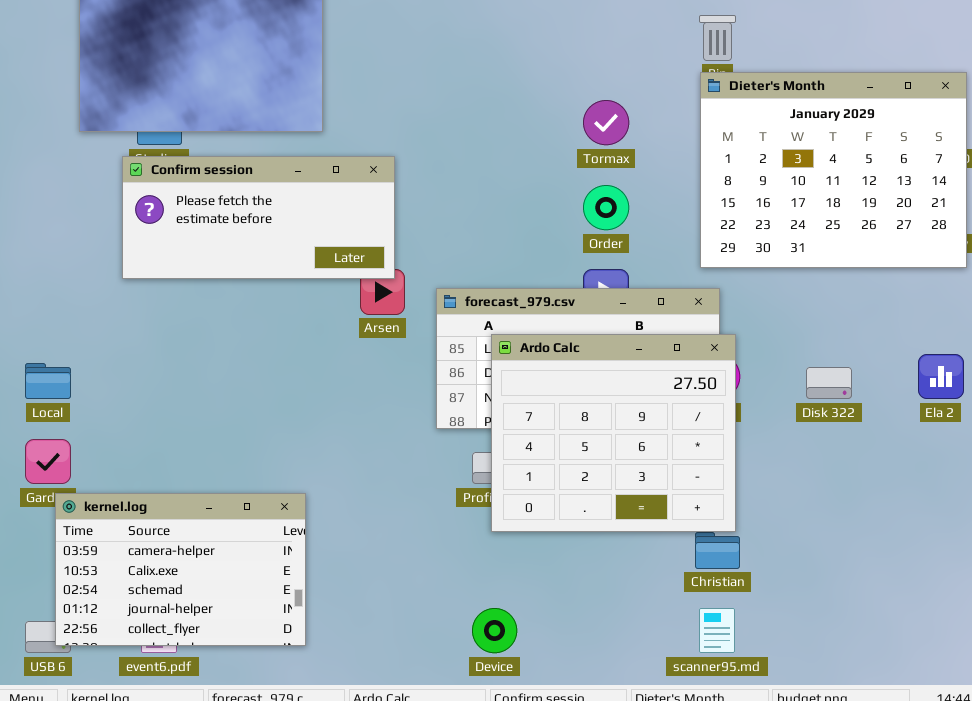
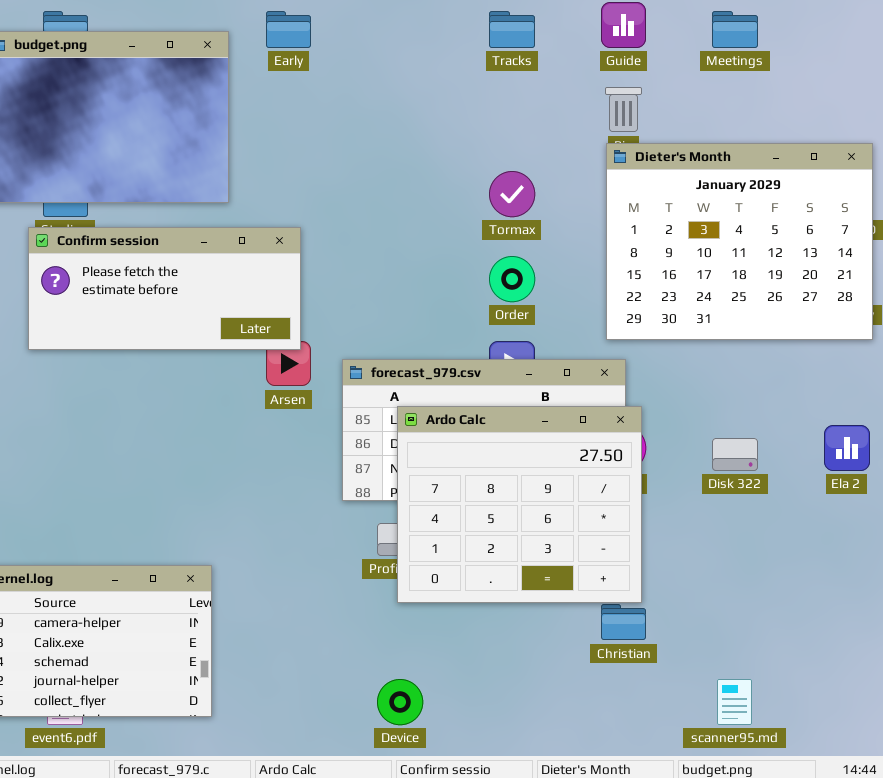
scanner95.md: [699,608,735,653] -> [717,679,752,725], moved

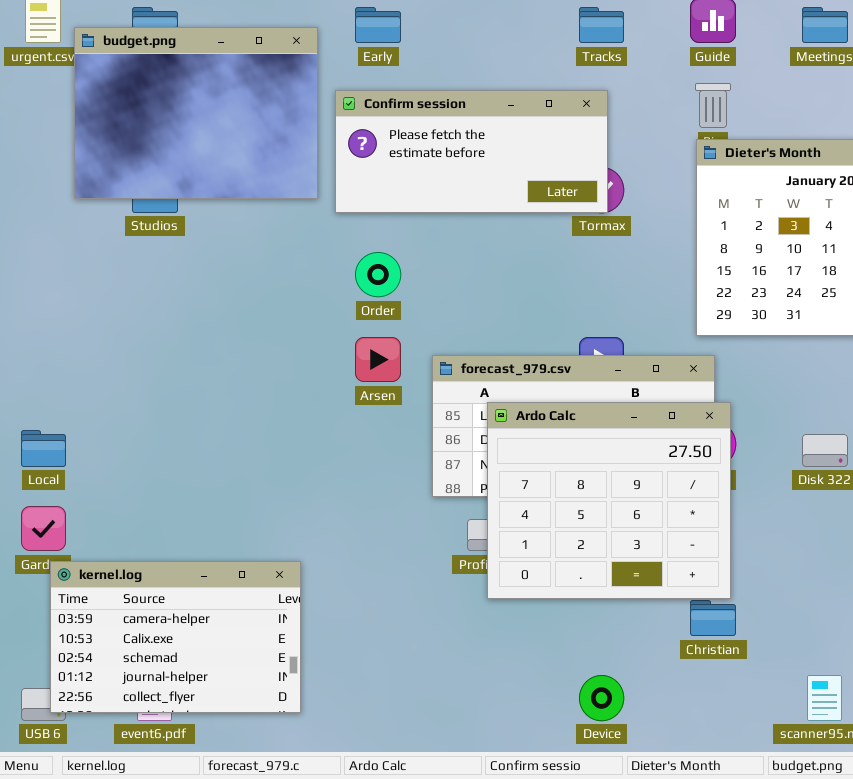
Confirm session: [28,227,301,350] -> [335,90,608,213], moved
Order: [489,256,535,302] -> [355,252,401,297], moved
Device: [377,679,423,725] -> [579,675,624,721], moved

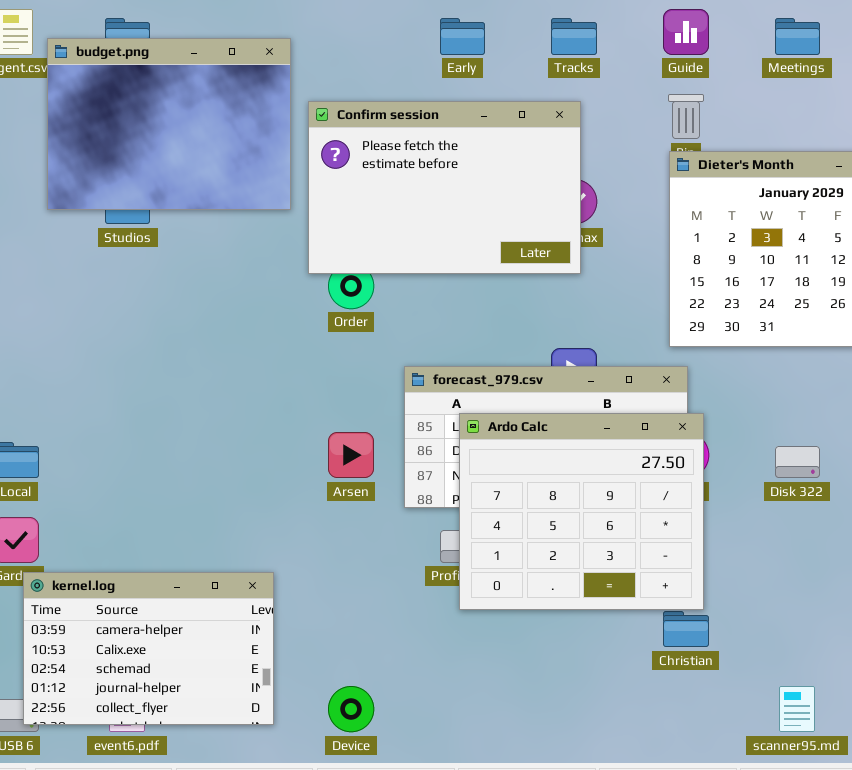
Early: [355,7,401,43] -> [440,18,485,55], moved
Confirm session: [335,90,608,213] -> [308,101,581,274], resized
Arsen: [355,337,401,382] -> [328,432,374,478], moved
Device: [579,675,624,721] -> [328,686,374,732], moved

